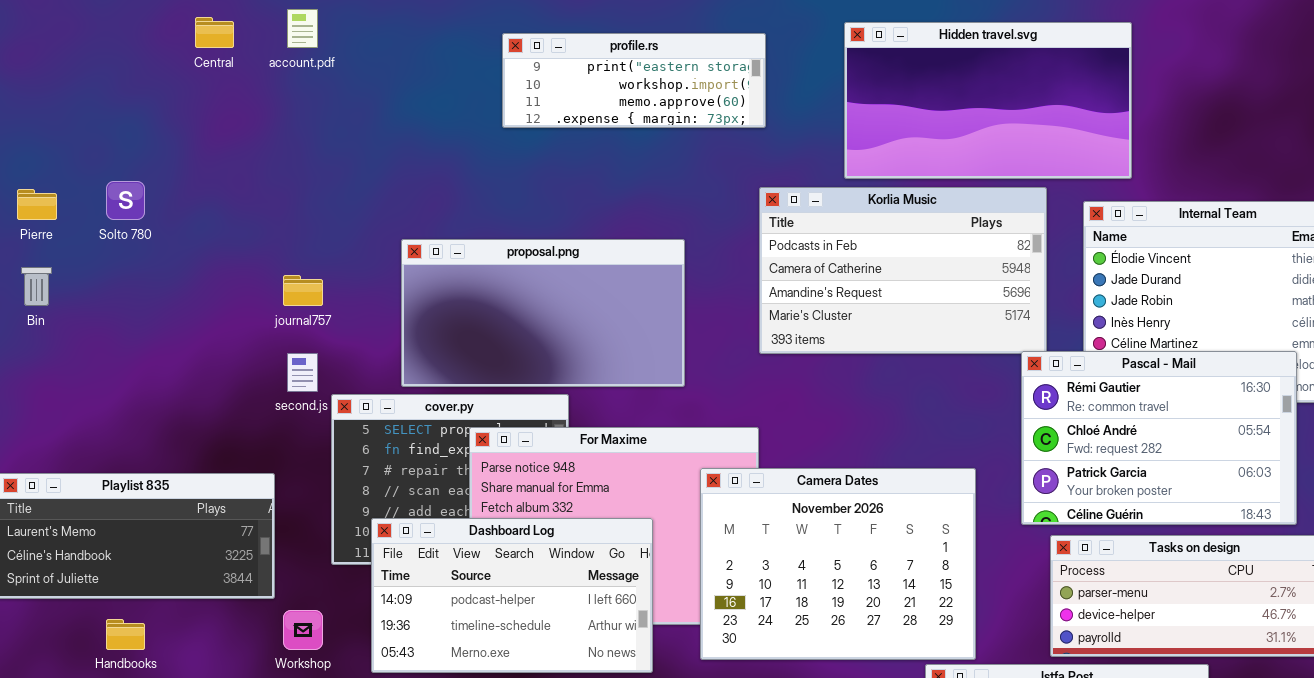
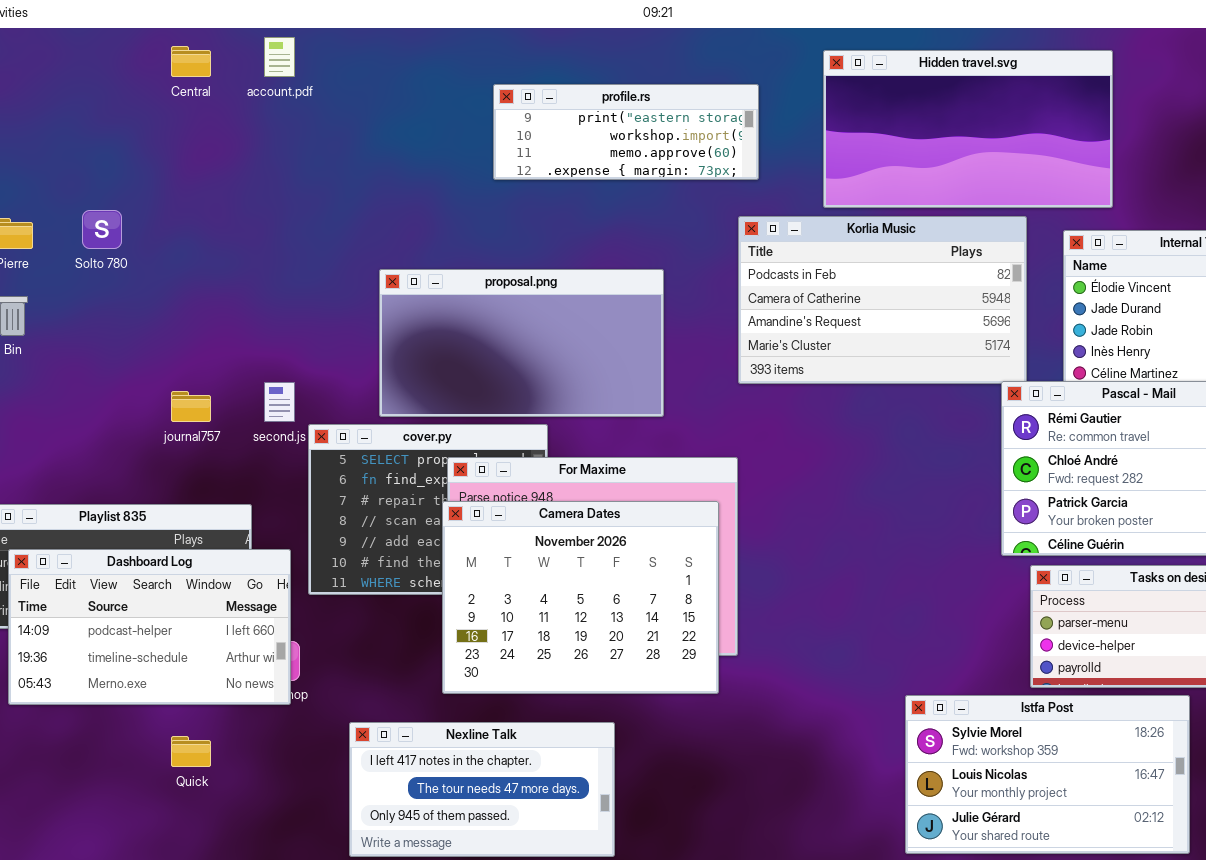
profile.rs: [502,33,766,128] -> [493,84,759,180], moved
journal757: [283,275,323,306] -> [171,391,211,422], moved
Camera Dates: [700,468,976,660] -> [442,501,719,694], moved
Dashboard Log: [371,518,653,673] -> [8,549,291,705], moved

